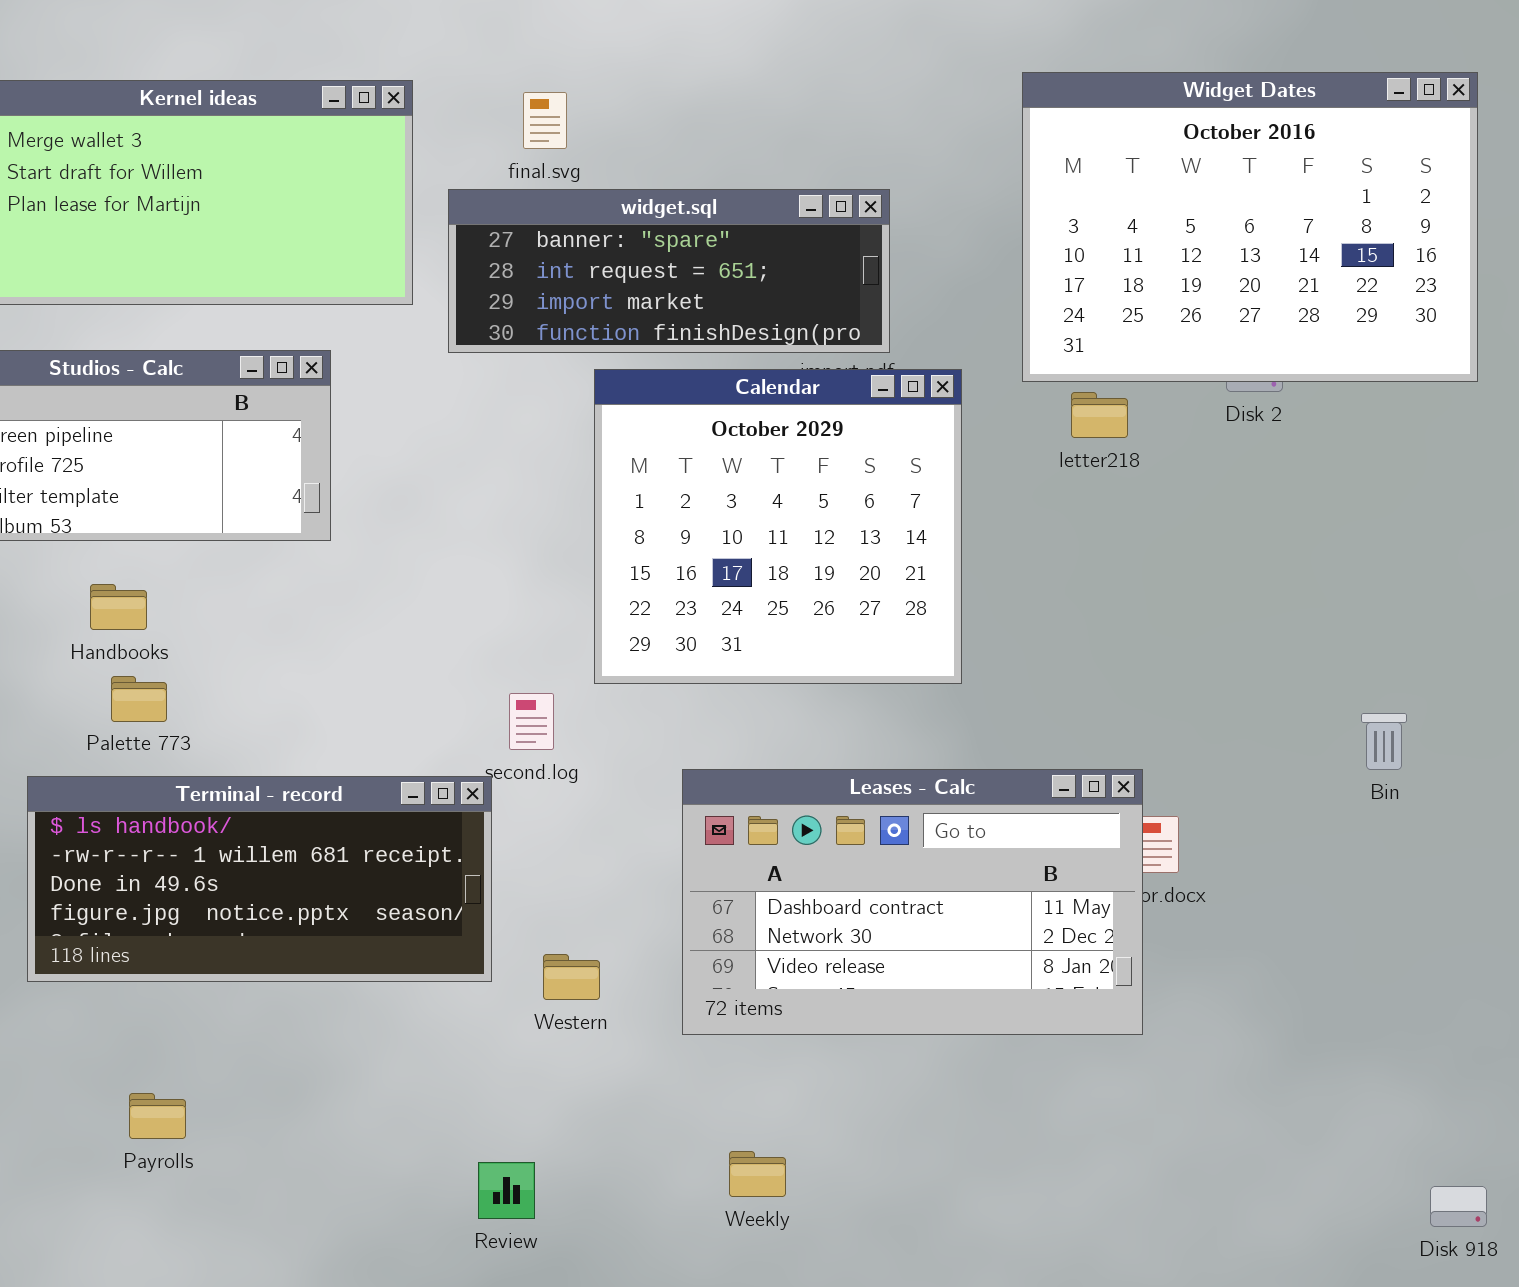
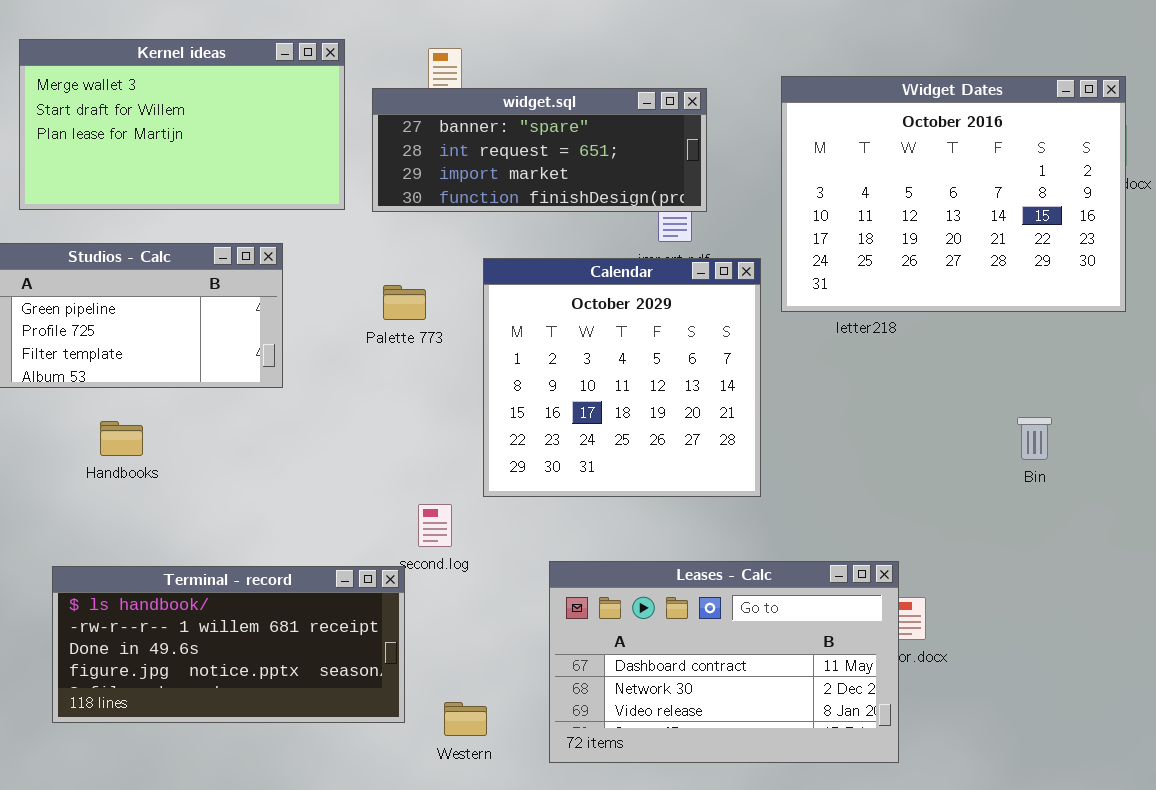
Widget Dates: [1022,72,1478,382] -> [781,76,1126,312], moved
widget.sql: [448,189,890,353] -> [372,88,707,212], moved
Palette 773: [111,676,167,722] -> [383,285,426,320], moved
Bin: [1361,713,1407,770] -> [1017,417,1052,460], moved

